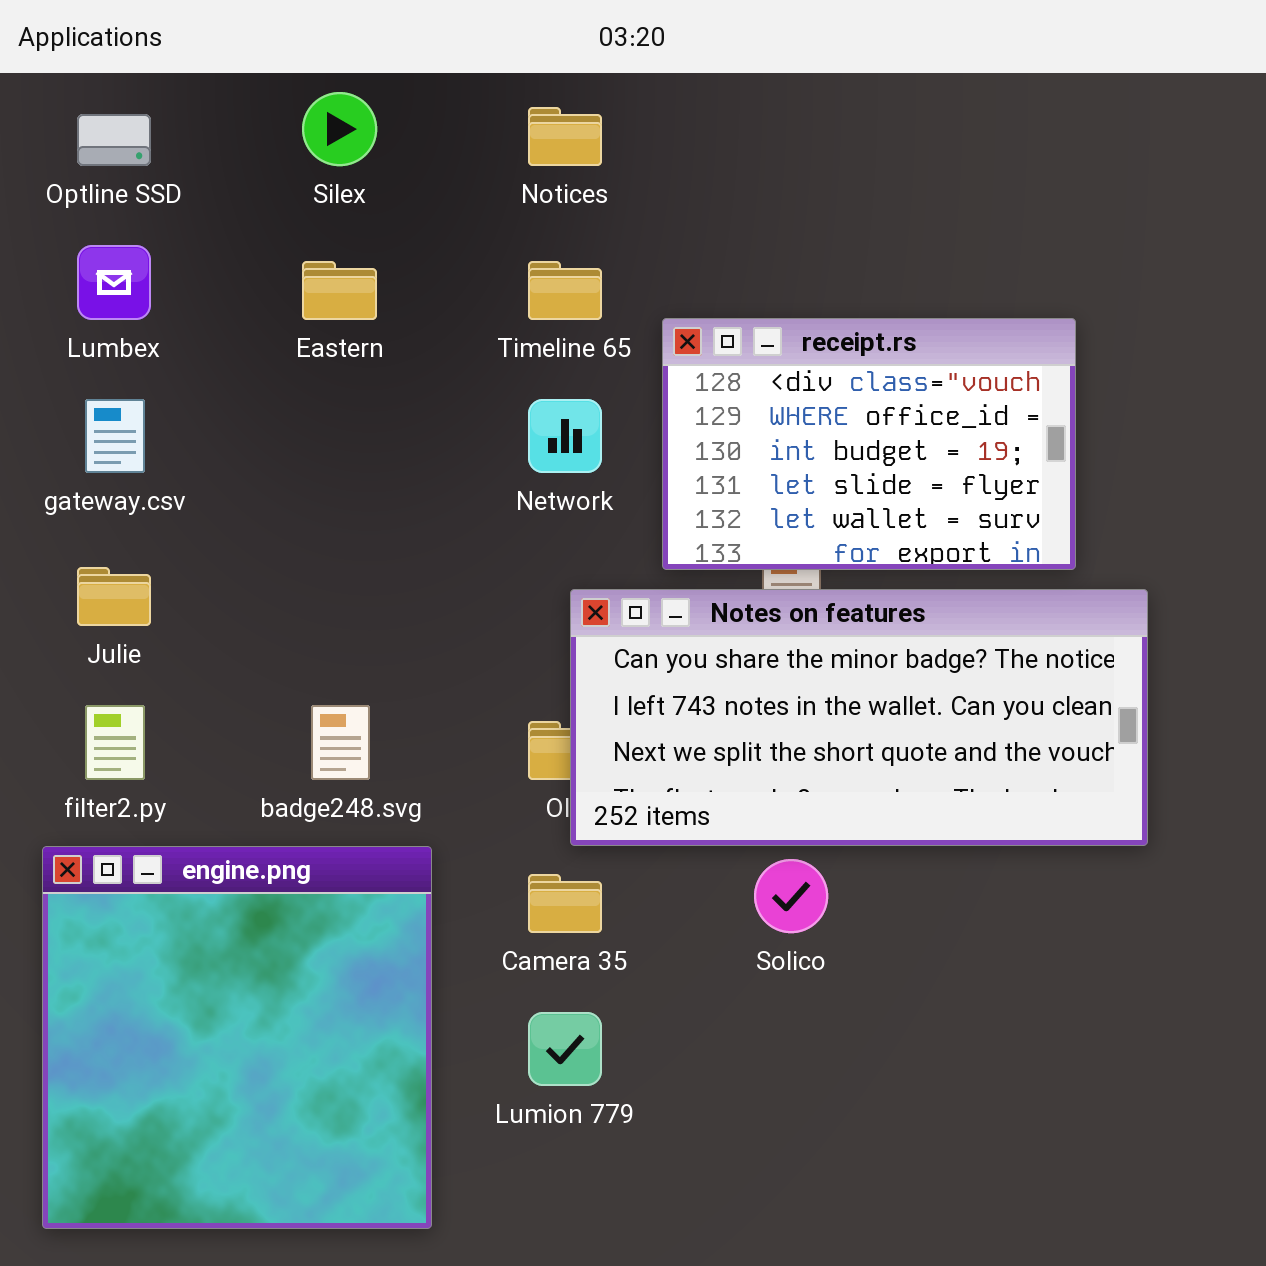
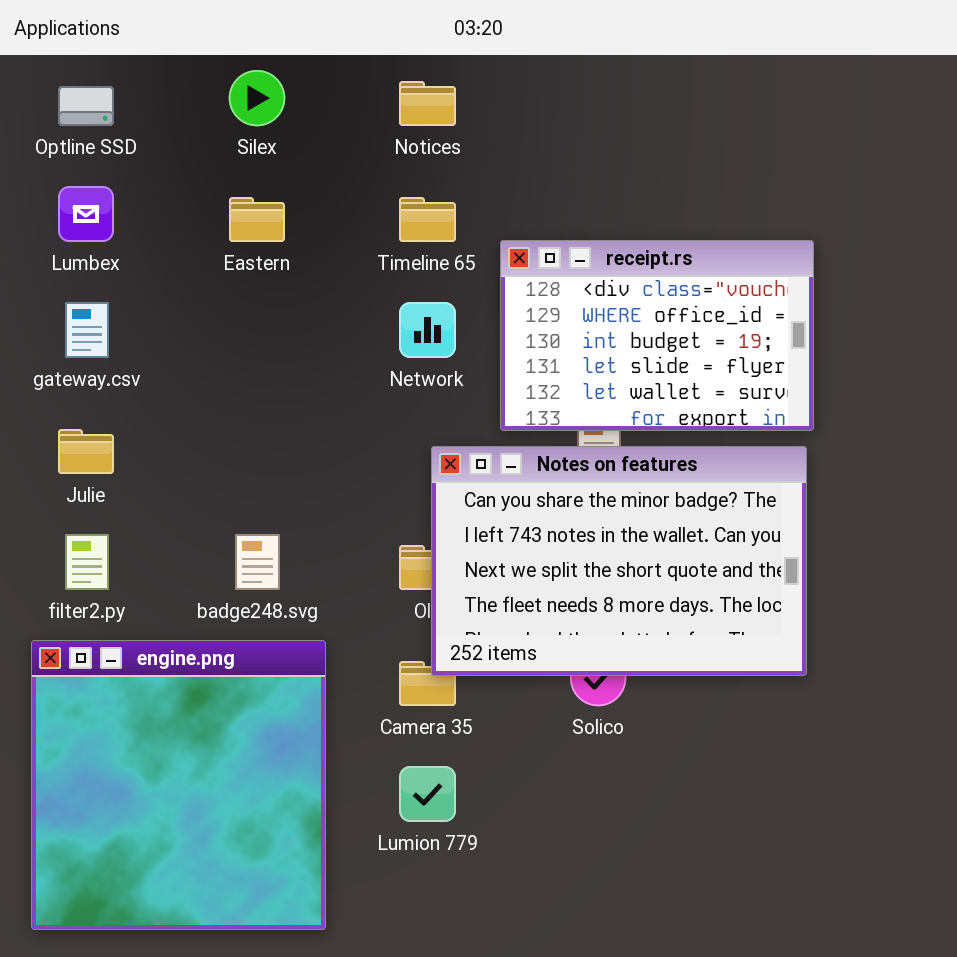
Notes on features: [570,589,1148,846] -> [431,446,807,676], resized

